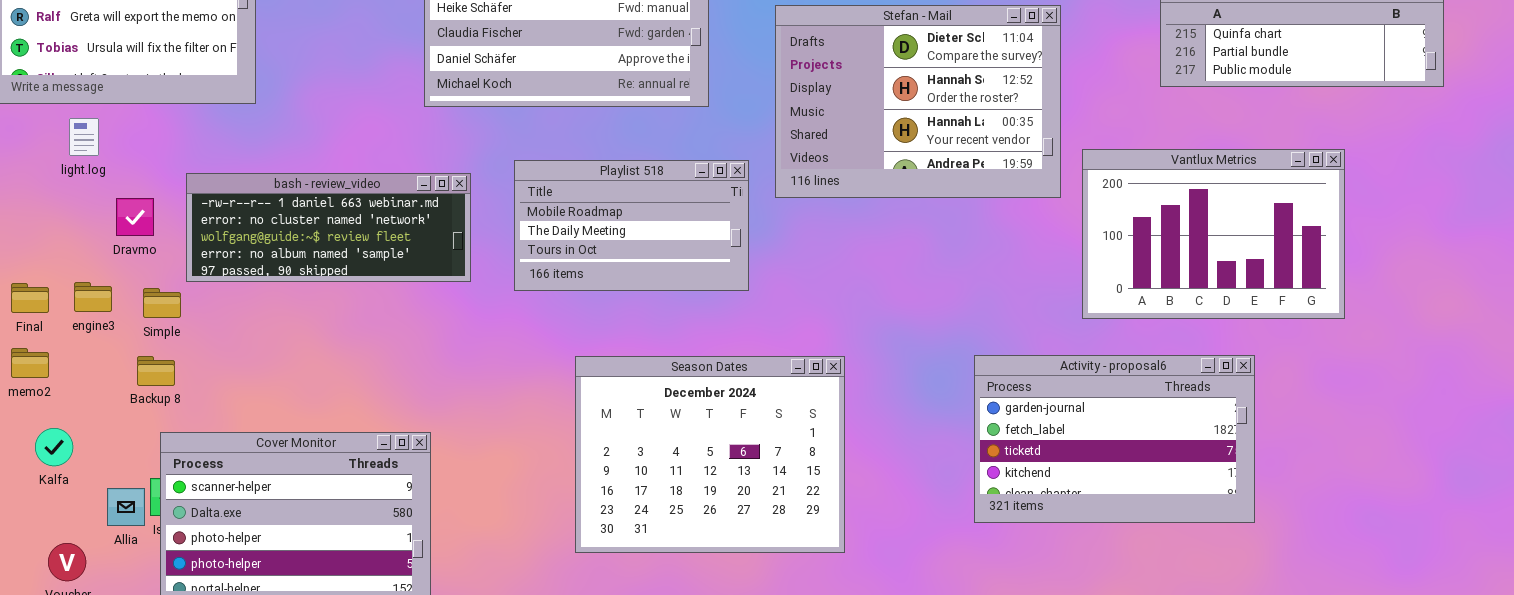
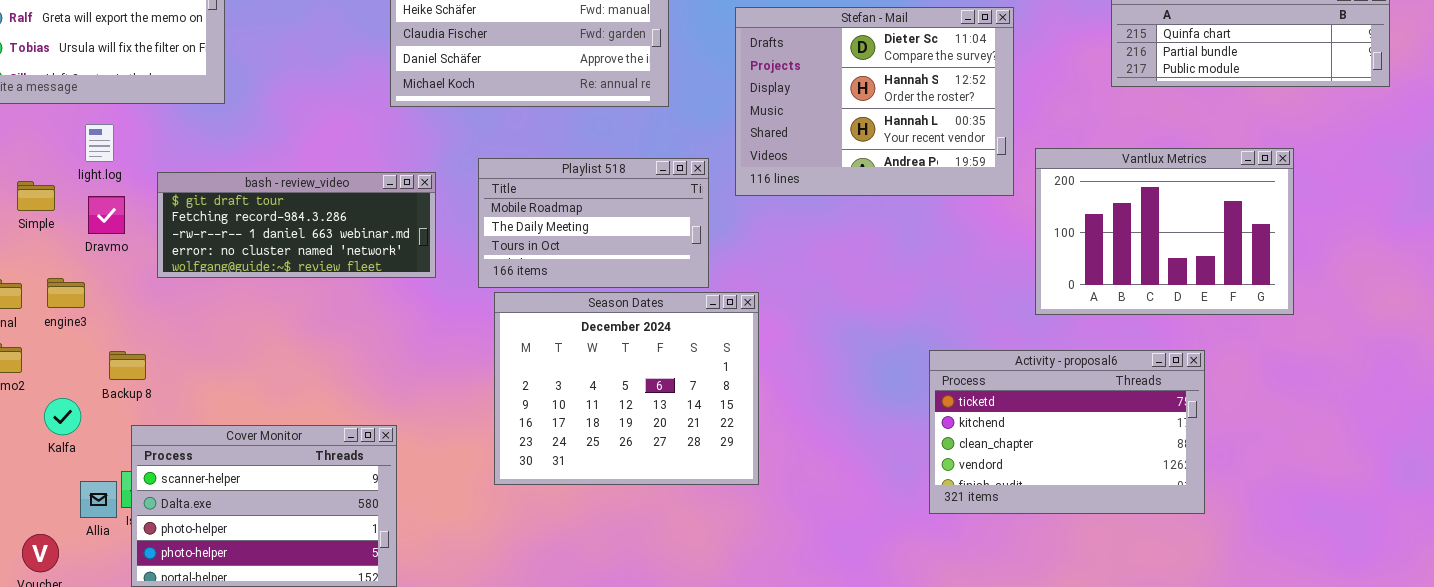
light.log: [69,118,99,156] -> [85,124,114,162], moved
bash - review_video: [186,173,471,282] -> [157,172,436,278], scrolled up 2 rows
Simple: [143,288,181,318] -> [17,181,55,211], moved
Activity - proposal6: [974,355,1255,523] -> [929,350,1205,514], scrolled down 2 rows
Season Dates: [575,356,845,553] -> [494,292,759,485], moved
Kalfa: [35,428,73,466] -> [44,398,81,435], moved

